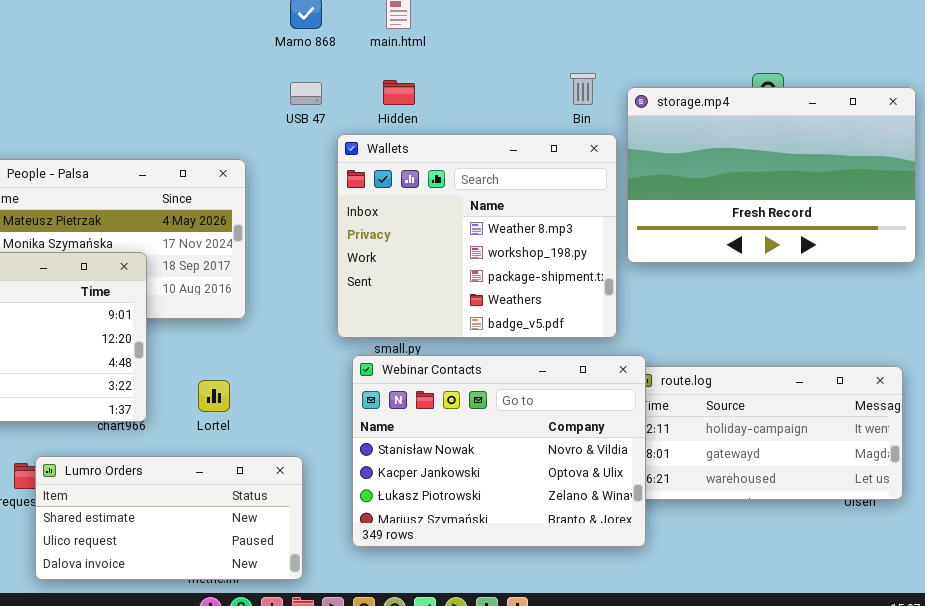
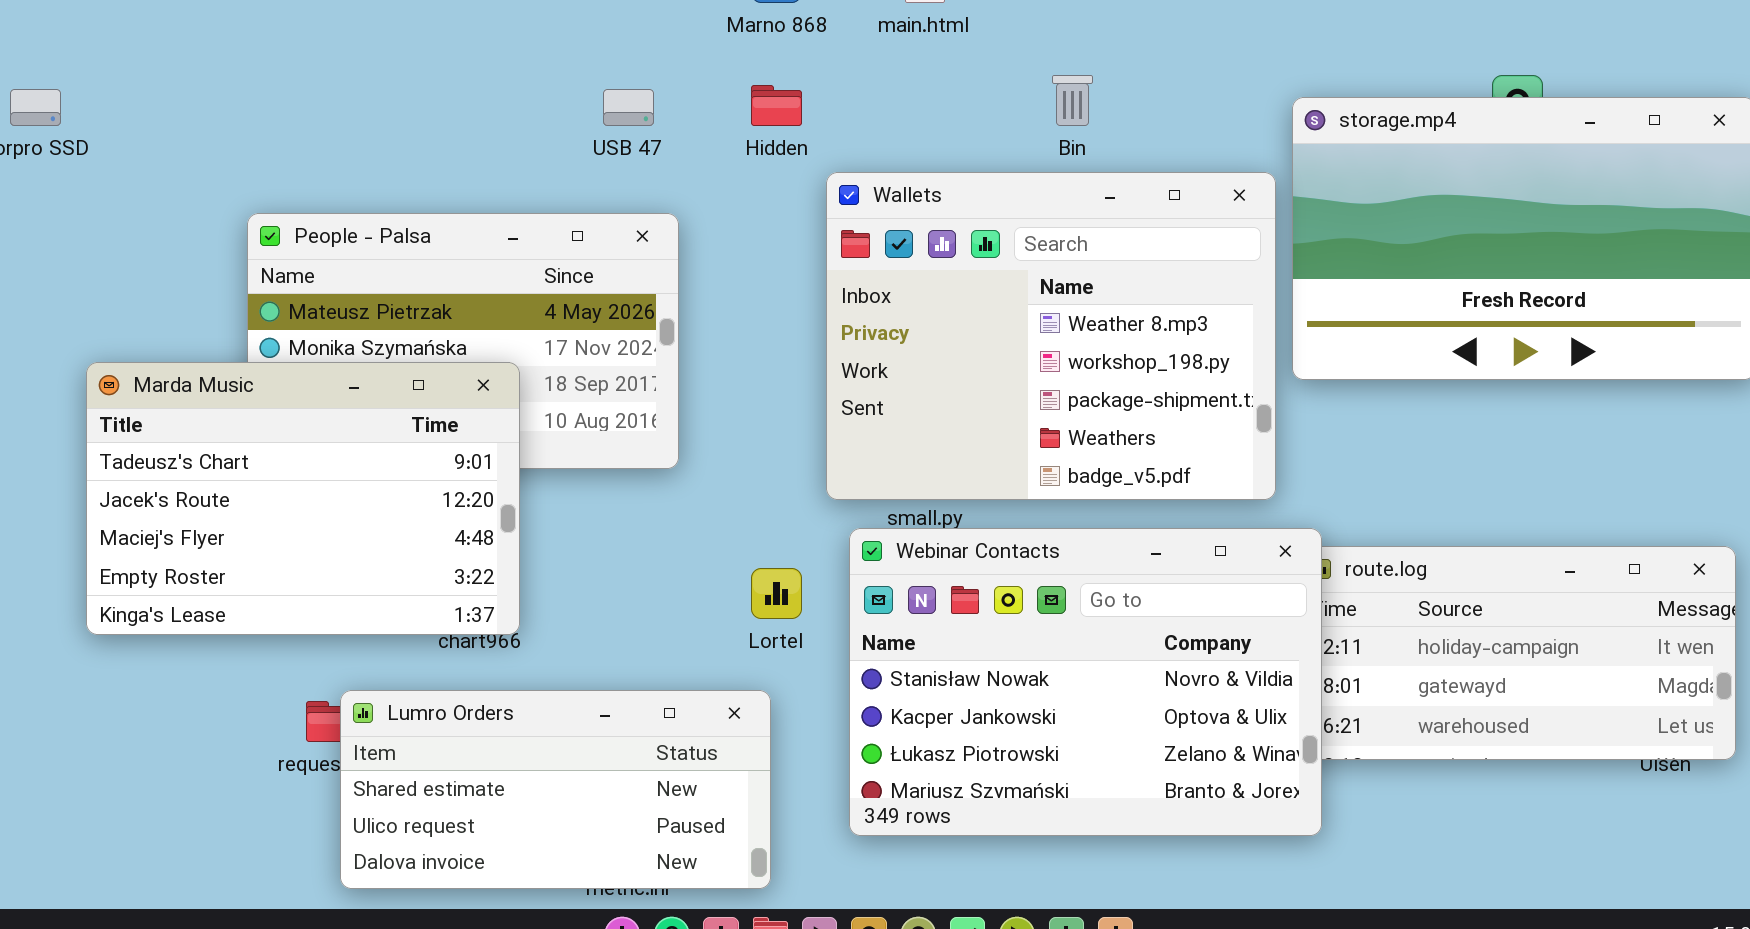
Bin: [570,73,596,105] -> [1052,75,1093,126], moved
Hidden: [383,80,415,105] -> [751,85,802,126], moved
USB 47: [290,82,322,105] -> [603,89,654,126], moved
Lortel: [198,380,230,412] -> [751,568,802,619], moved

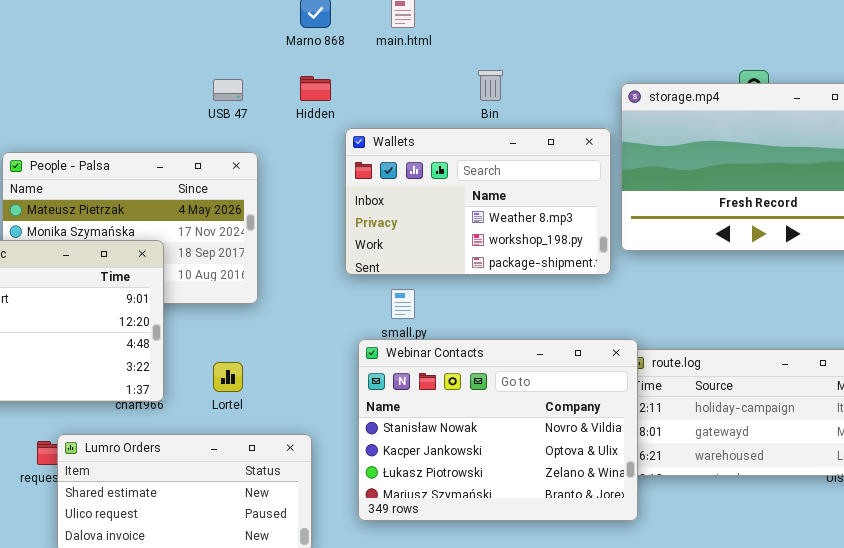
Wallets: [826,172,1276,500] -> [345,128,611,275], resized
Lortel: [751,568,802,619] -> [213,362,243,392], moved

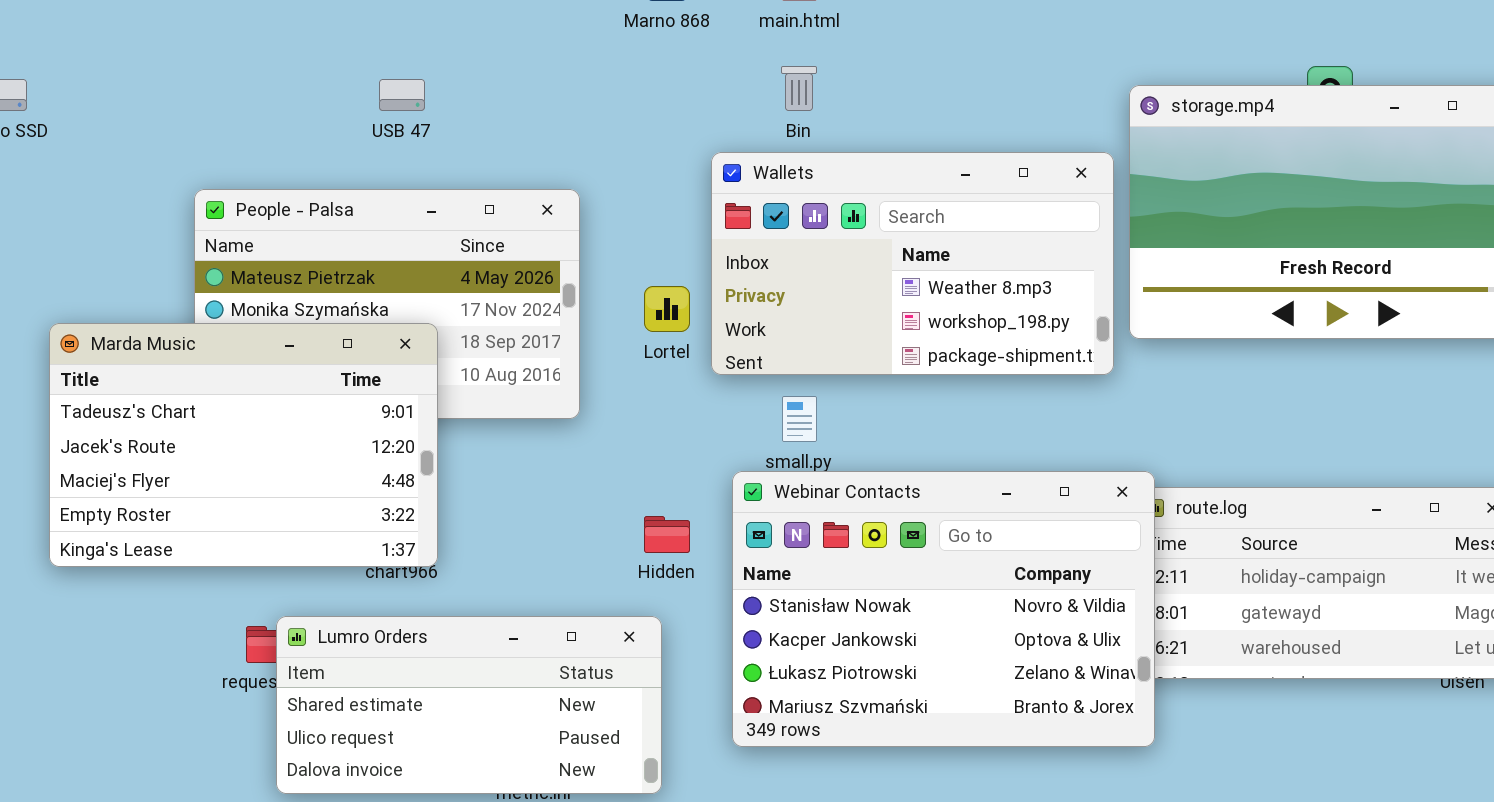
Bin: [478,70,503,101] -> [781,66,817,111], moved
Hidden: [300,76,331,101] -> [644,516,690,553], moved
USB 47: [213,79,243,101] -> [379,79,425,111], moved
Lortel: [213,362,243,392] -> [644,286,690,332], moved

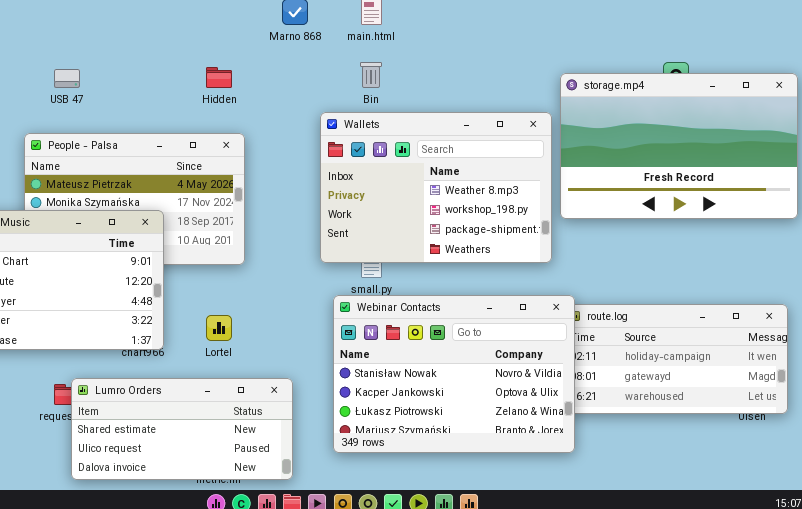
USB 47: [379,79,425,111] -> [54,69,80,88], moved
Wallets: [711,152,1114,375] -> [320,112,552,263], resized
Lortel: [644,286,690,332] -> [206,315,232,341], moved
Hidden: [644,516,690,553] -> [206,67,232,88], moved

